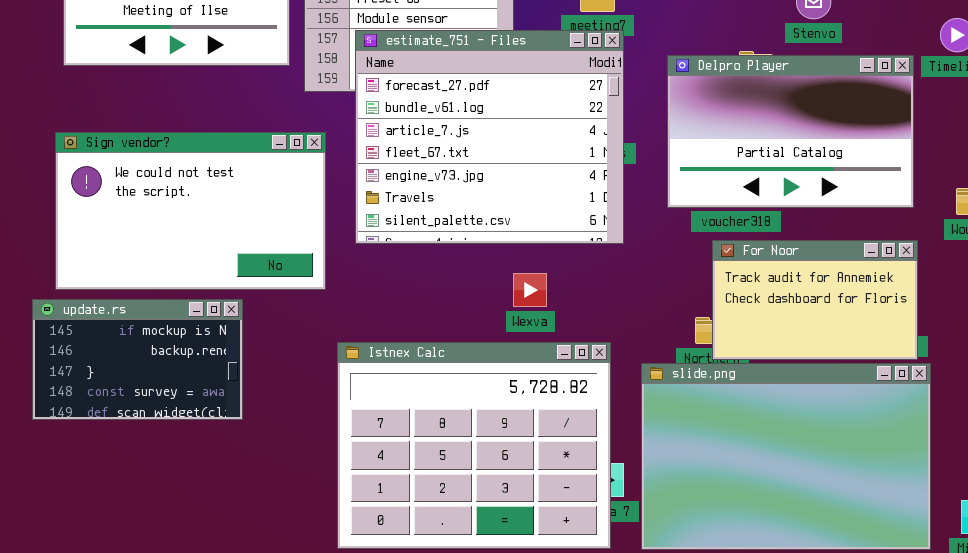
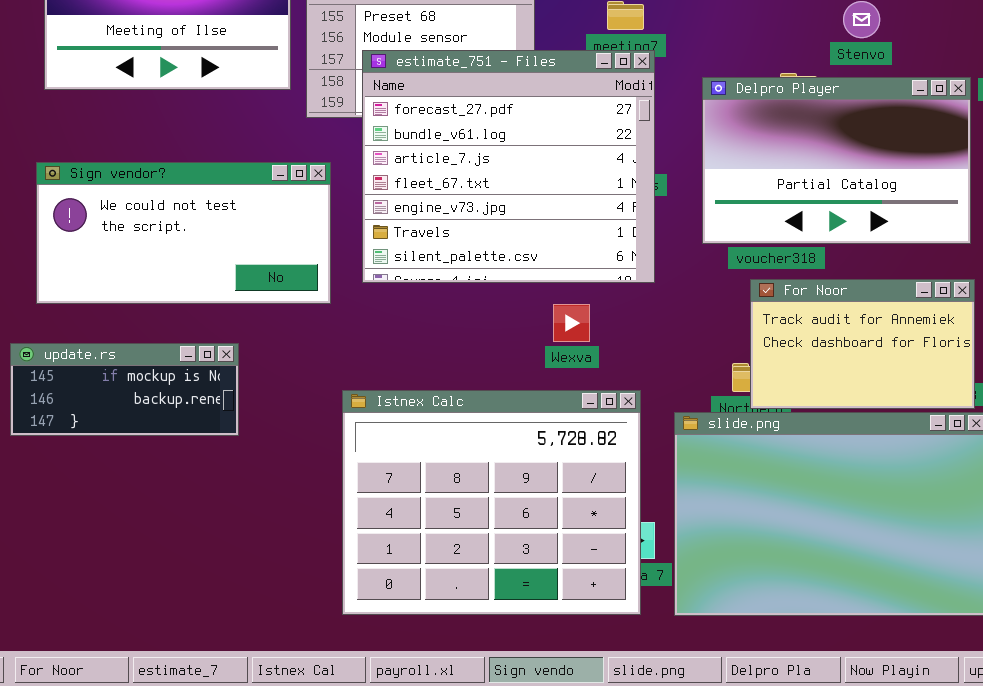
Sign vendor?: [55,132,326,290] -> [36,162,331,304], resized
Wexva: [513,273,547,307] -> [553,304,590,342], moved
update.rs: [32,299,243,420] -> [10,343,239,436], resized

